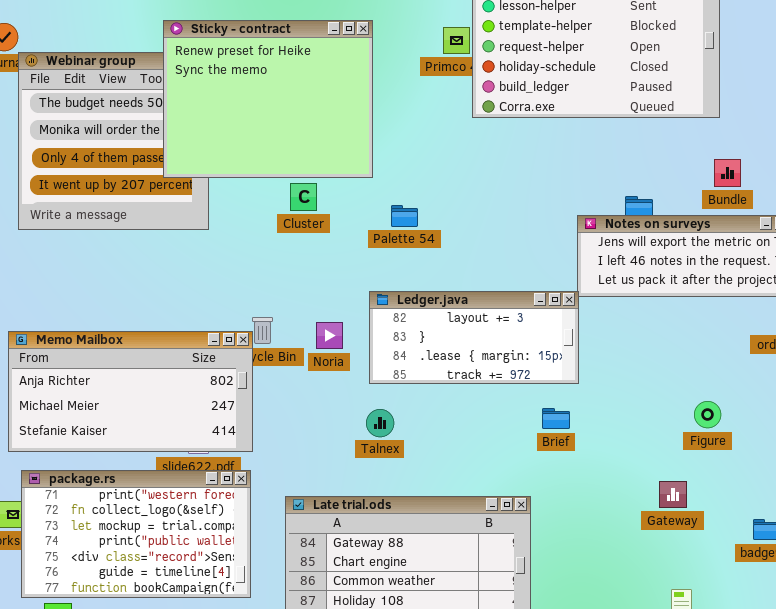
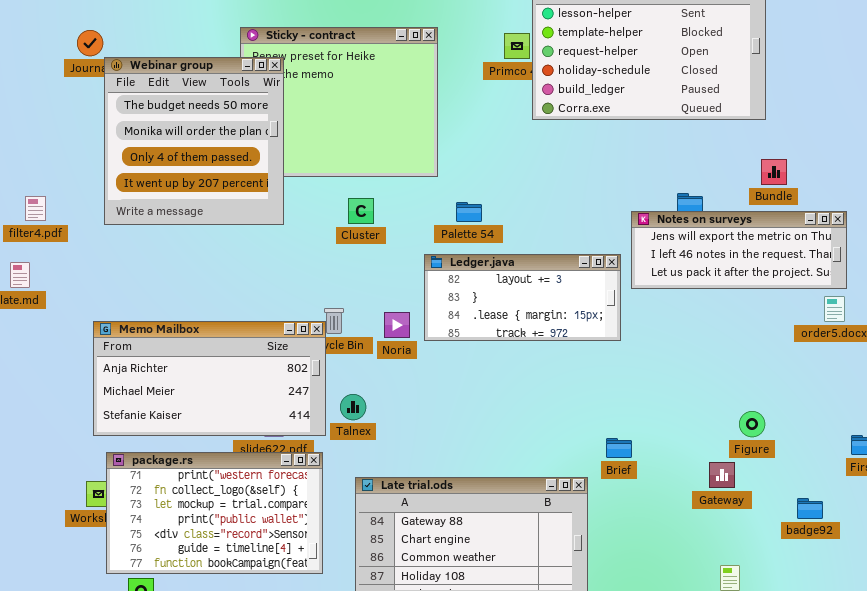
Webinar group: [18,52,209,230] -> [104,57,284,225], raised
Cluster: [290,183,317,211] -> [348,198,374,224], moved
Ledger.java: [369,291,579,384] -> [424,254,621,341], moved
Figure: [694,401,721,428] -> [739,411,765,437], moved
Brief: [542,408,570,429] -> [606,438,632,458], moved
Talnex: [366,409,394,437] -> [340,394,366,420], moved

